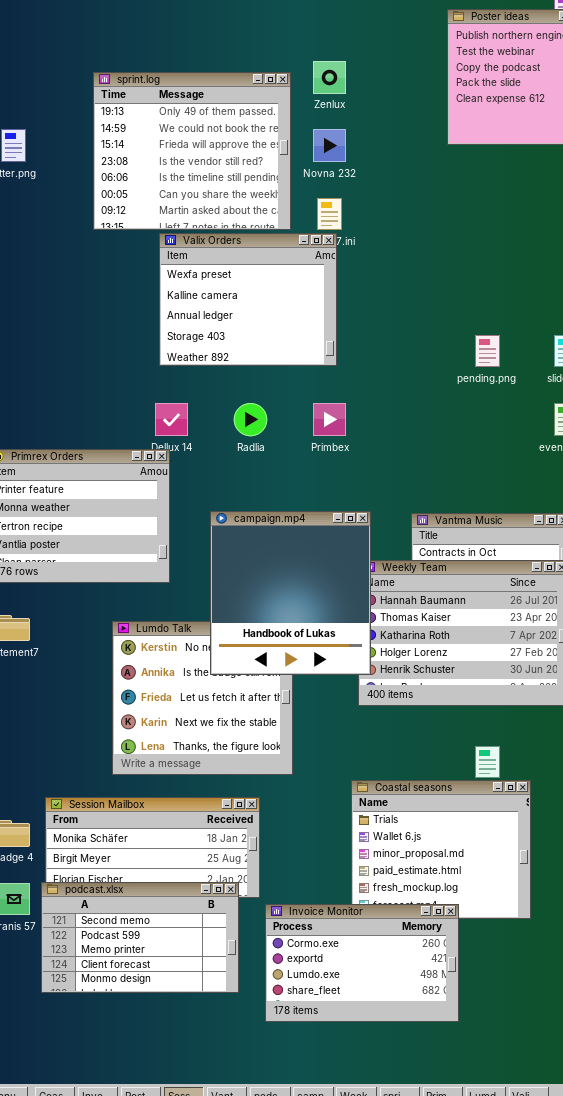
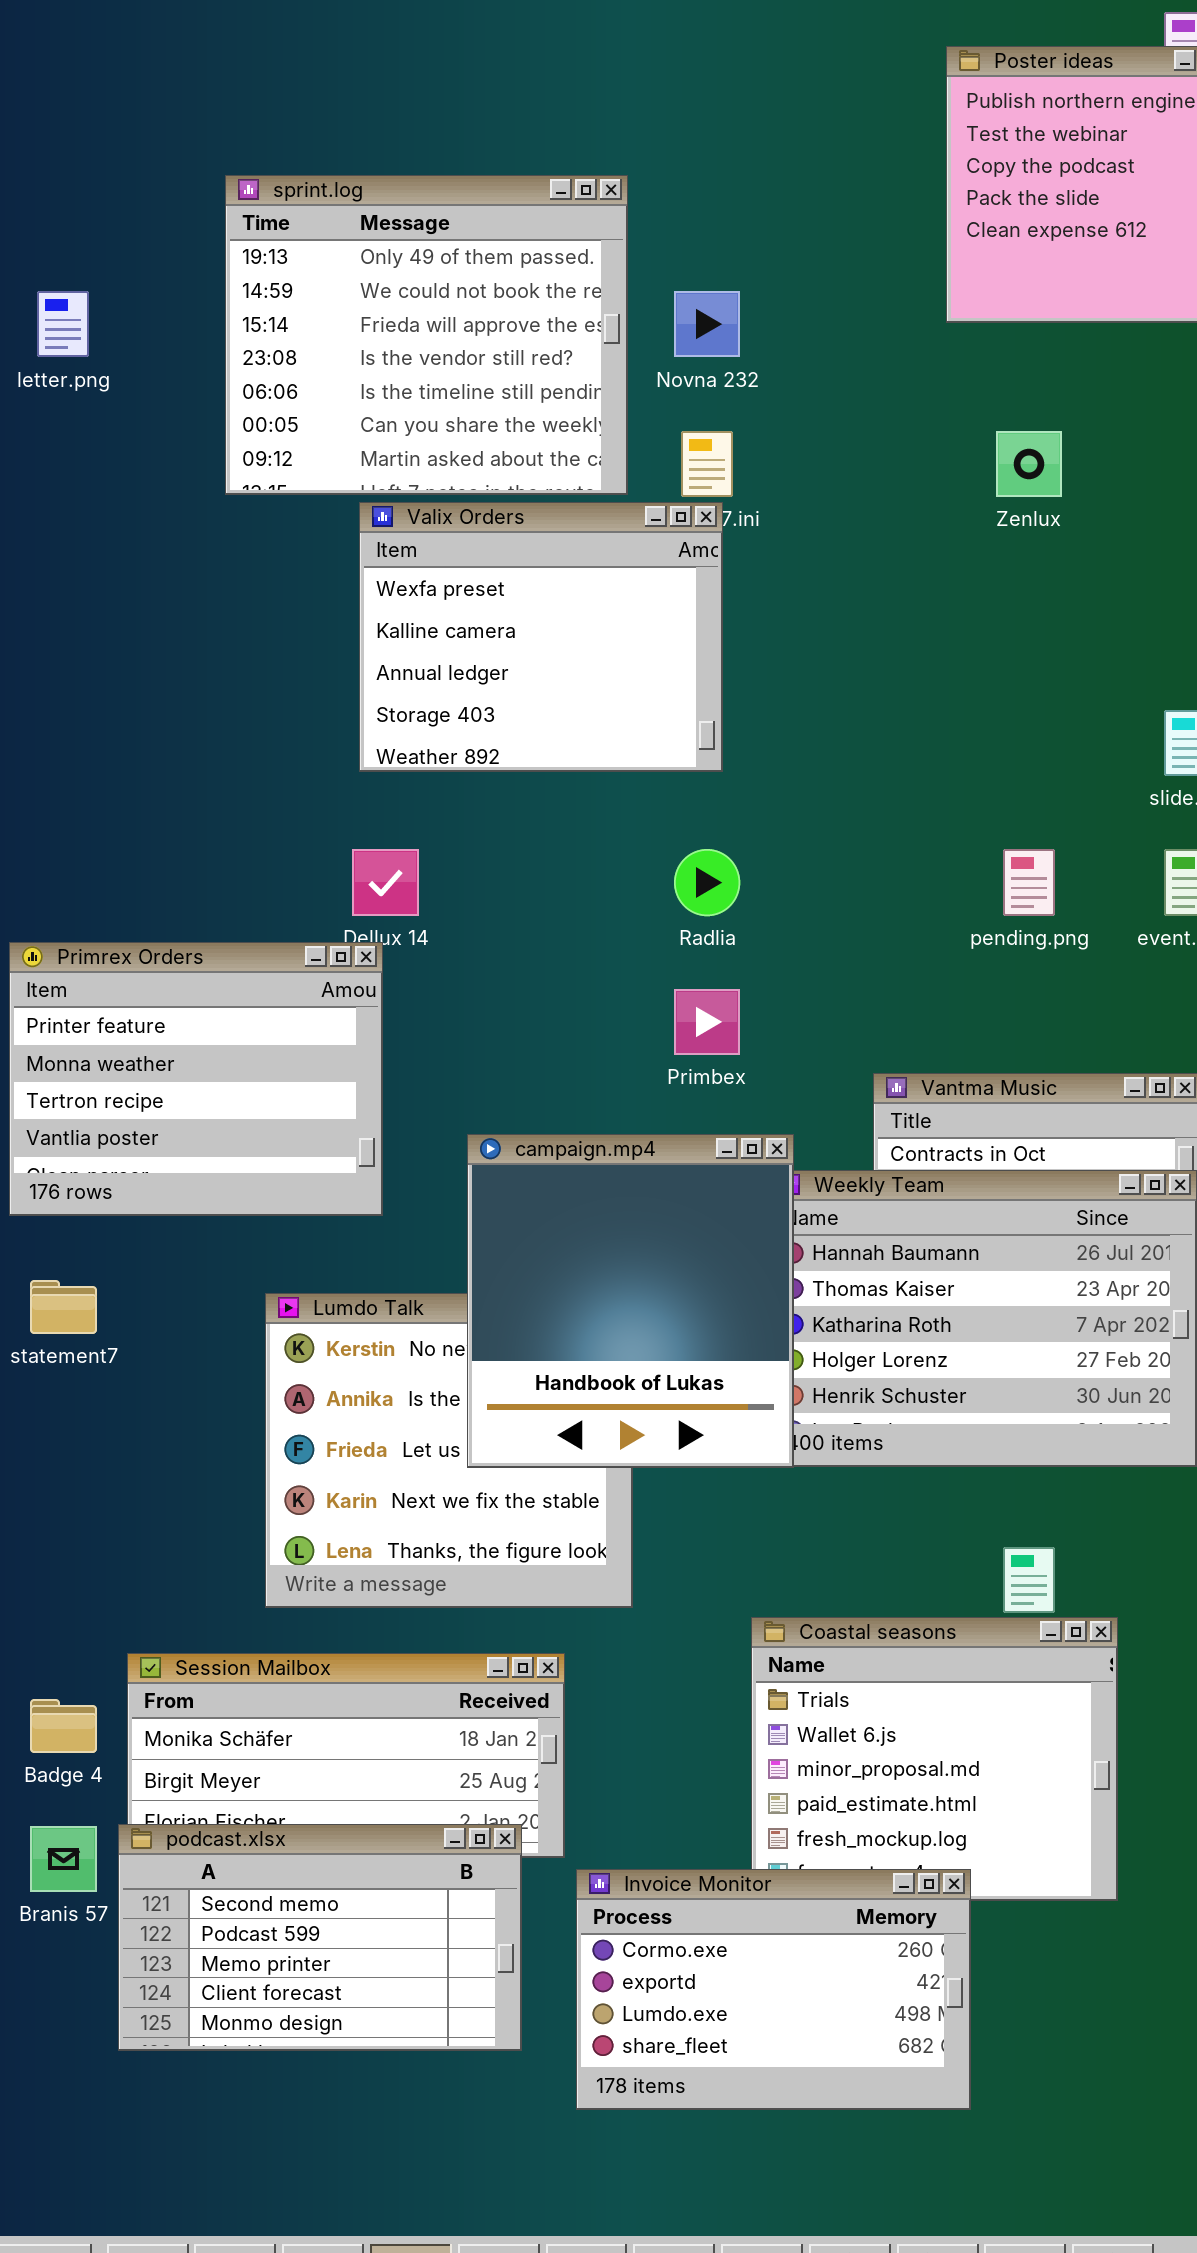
Zenlux: [313,61,346,94] -> [996,431,1062,497], moved
pending.png: [475,335,500,367] -> [1003,849,1055,916], moved
Radlia: [234,403,267,436] -> [674,849,740,916], moved
Primbex: [313,403,346,436] -> [674,989,740,1055], moved
campaign.mp4: [210,511,371,675] -> [467,1134,794,1468], moved

